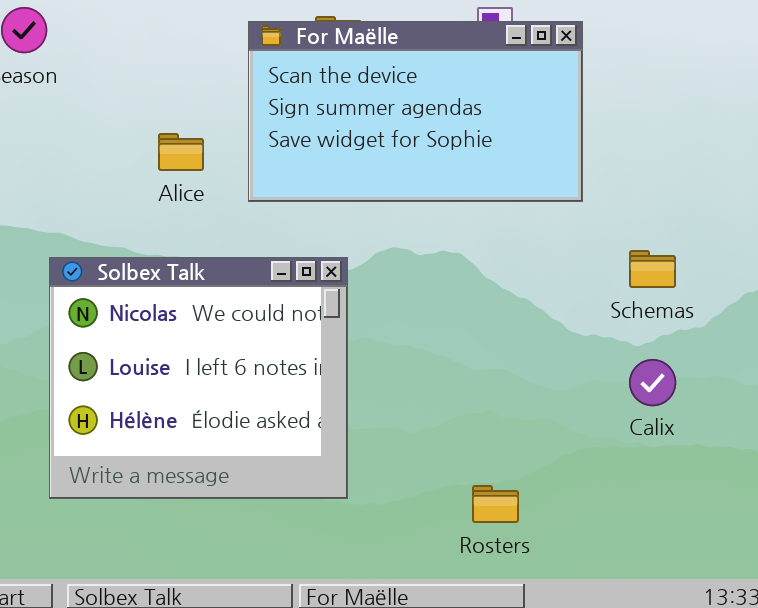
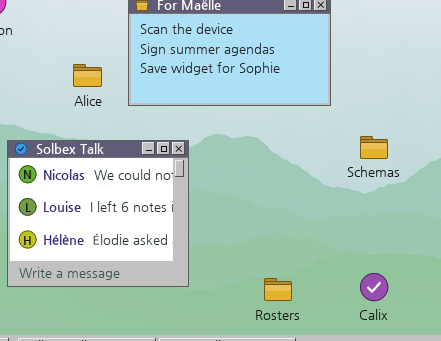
Calix: [629,359,676,406] -> [360,273,388,301], moved

